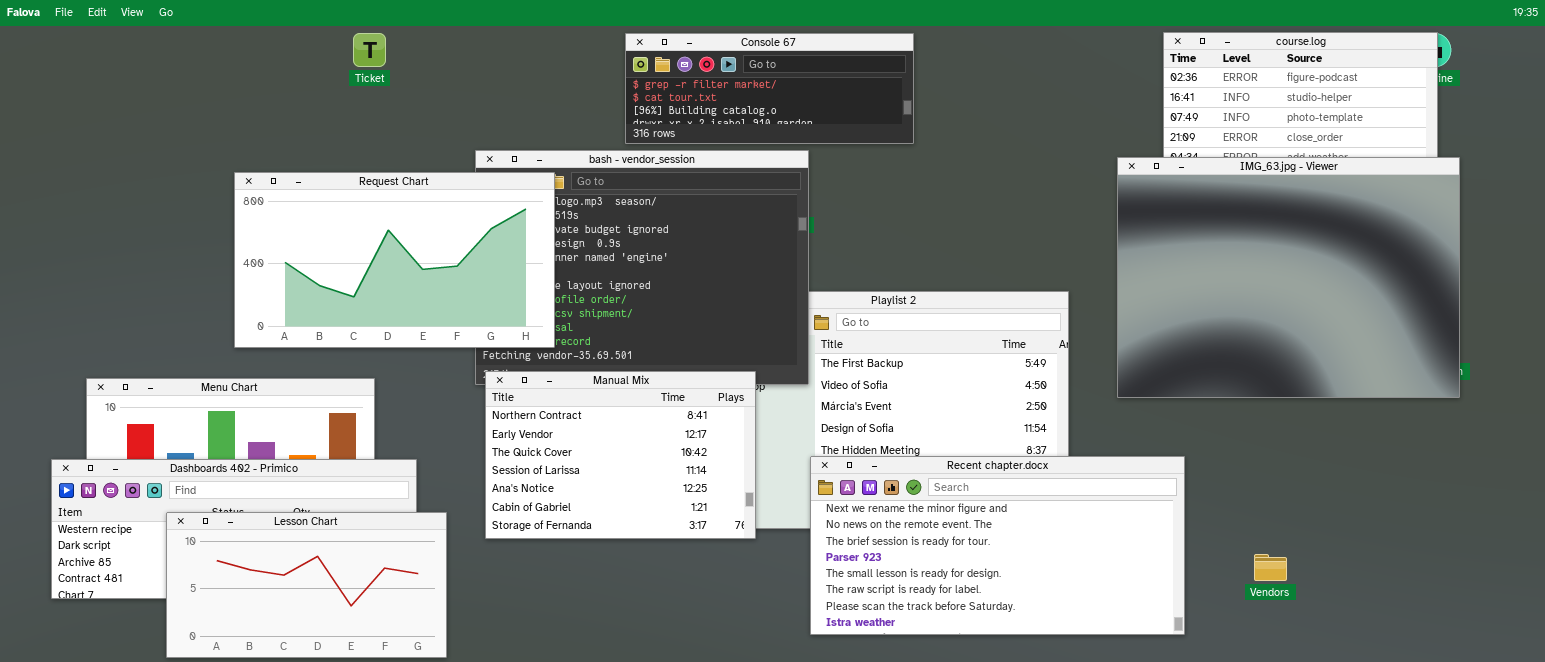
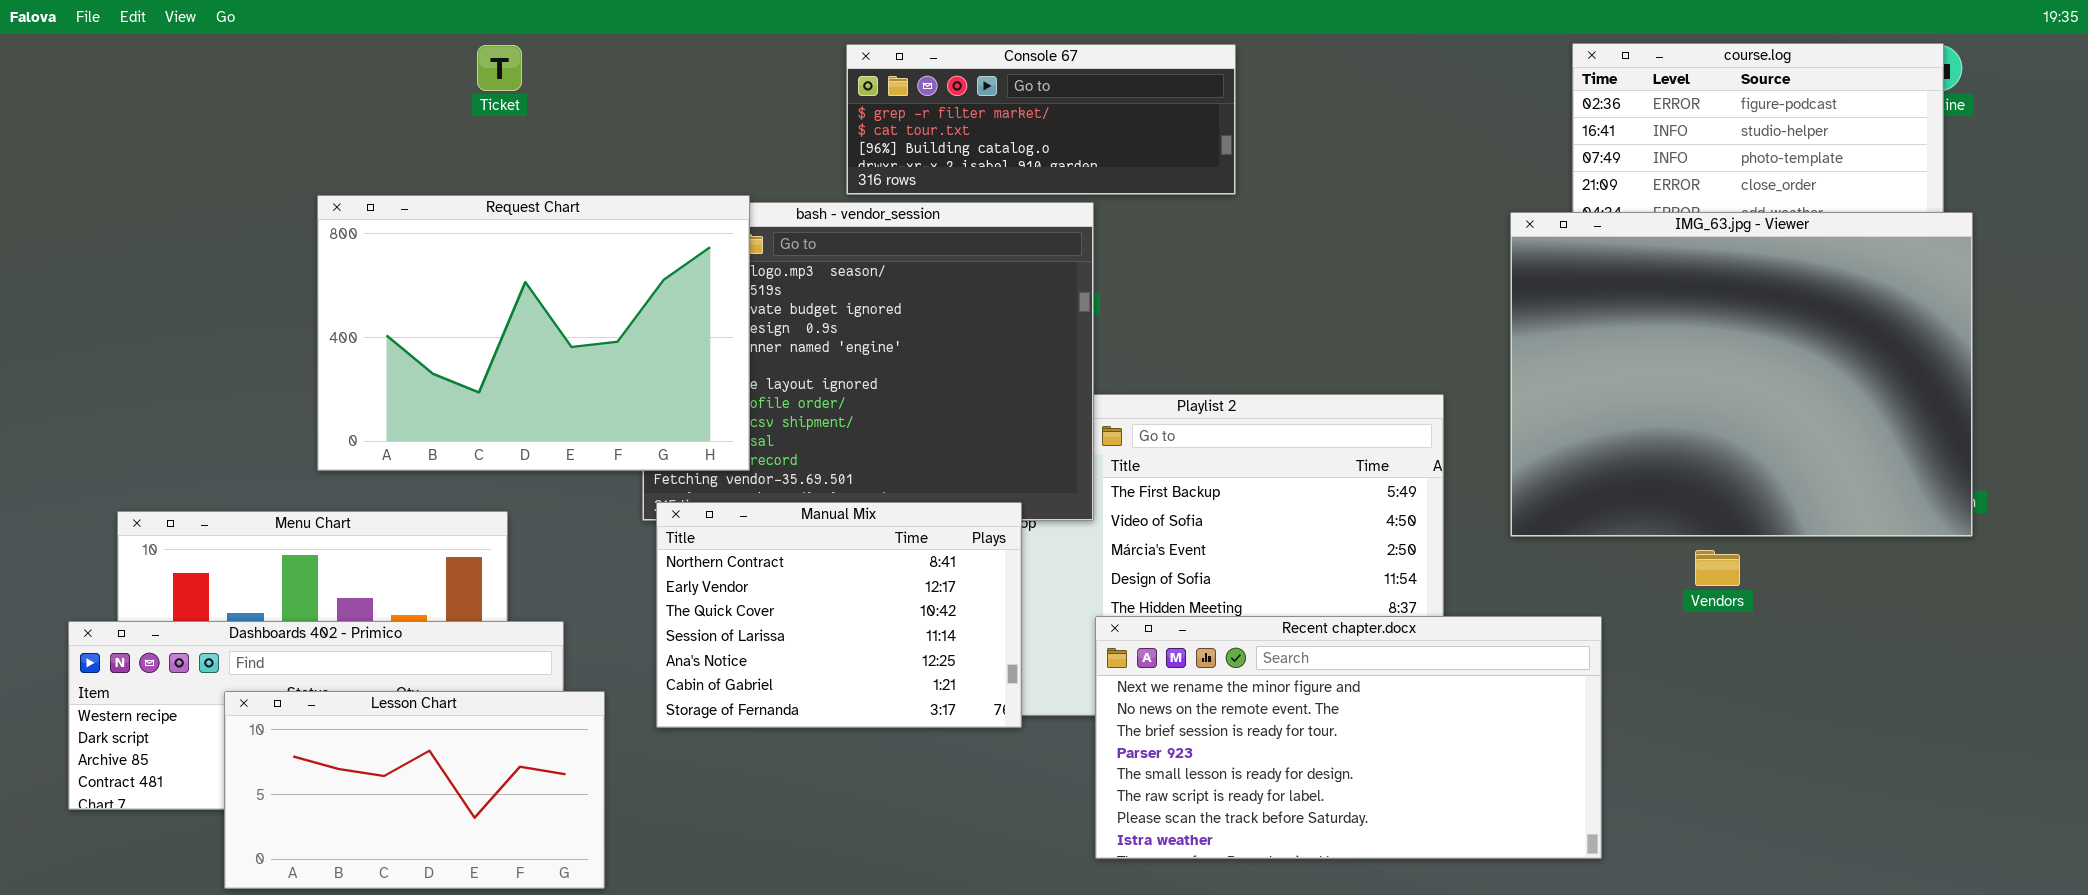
Request Chart: [234,172,555,348] -> [317,195,750,471], resized
Vendors: [1254,554,1287,581] -> [1695,550,1740,586], moved

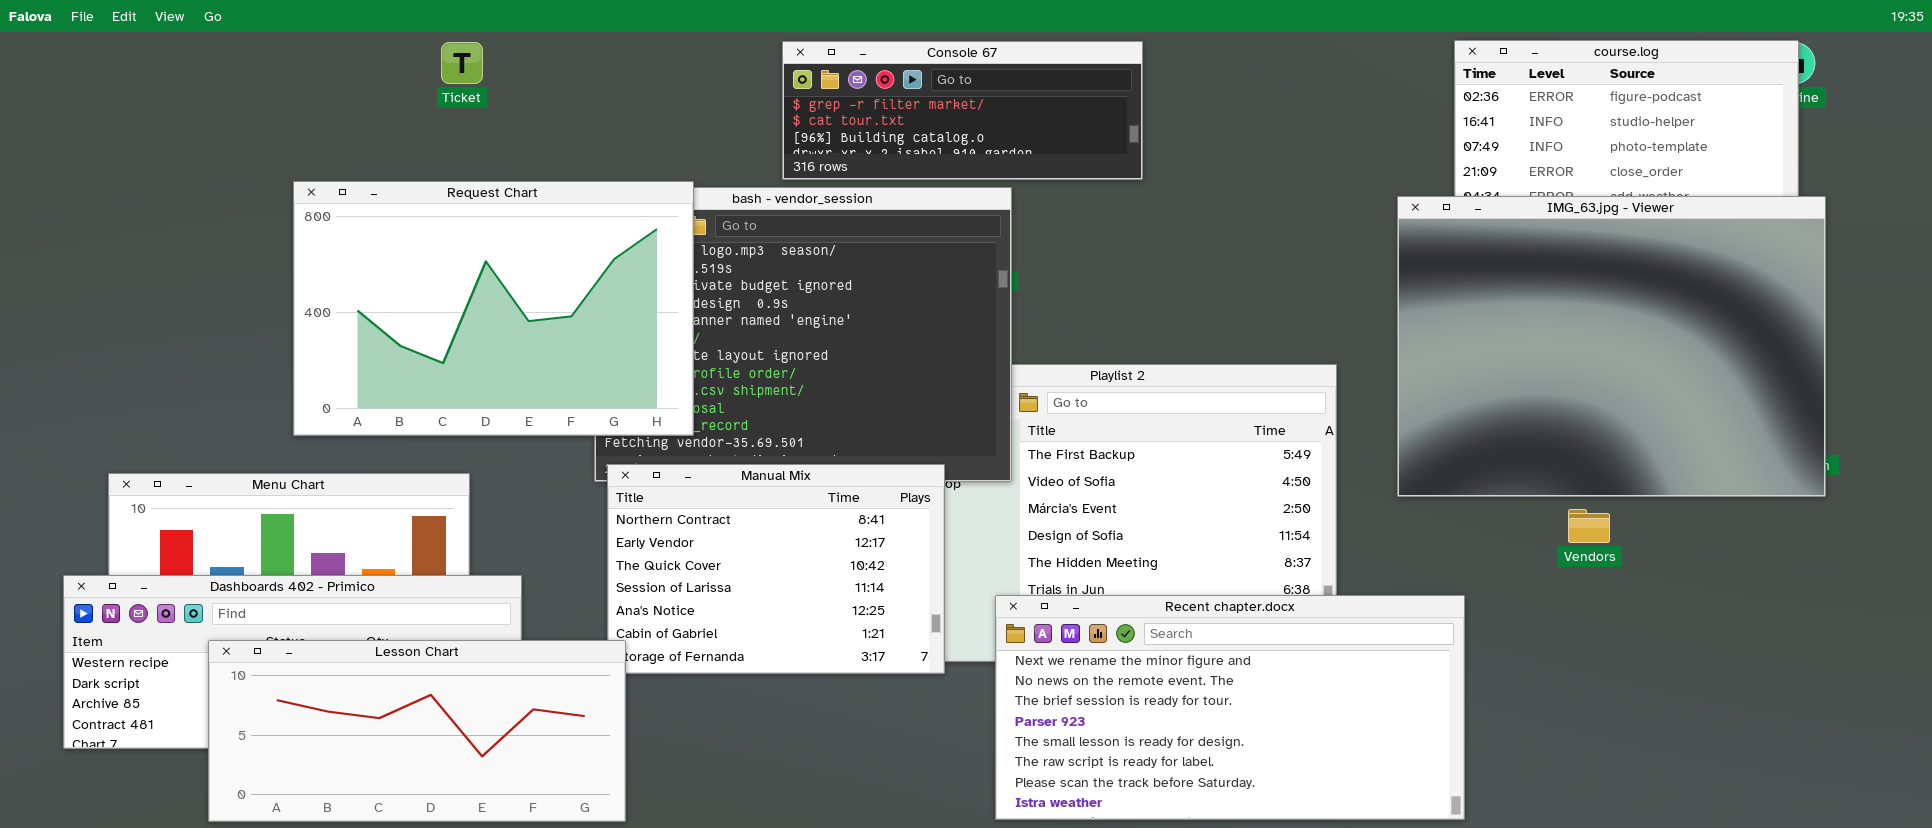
Recent chapter.docx: [1095,616,1602,859] -> [995,595,1465,820], moved
Lesson Chart: [224,691,605,889] -> [208,640,626,822], resized

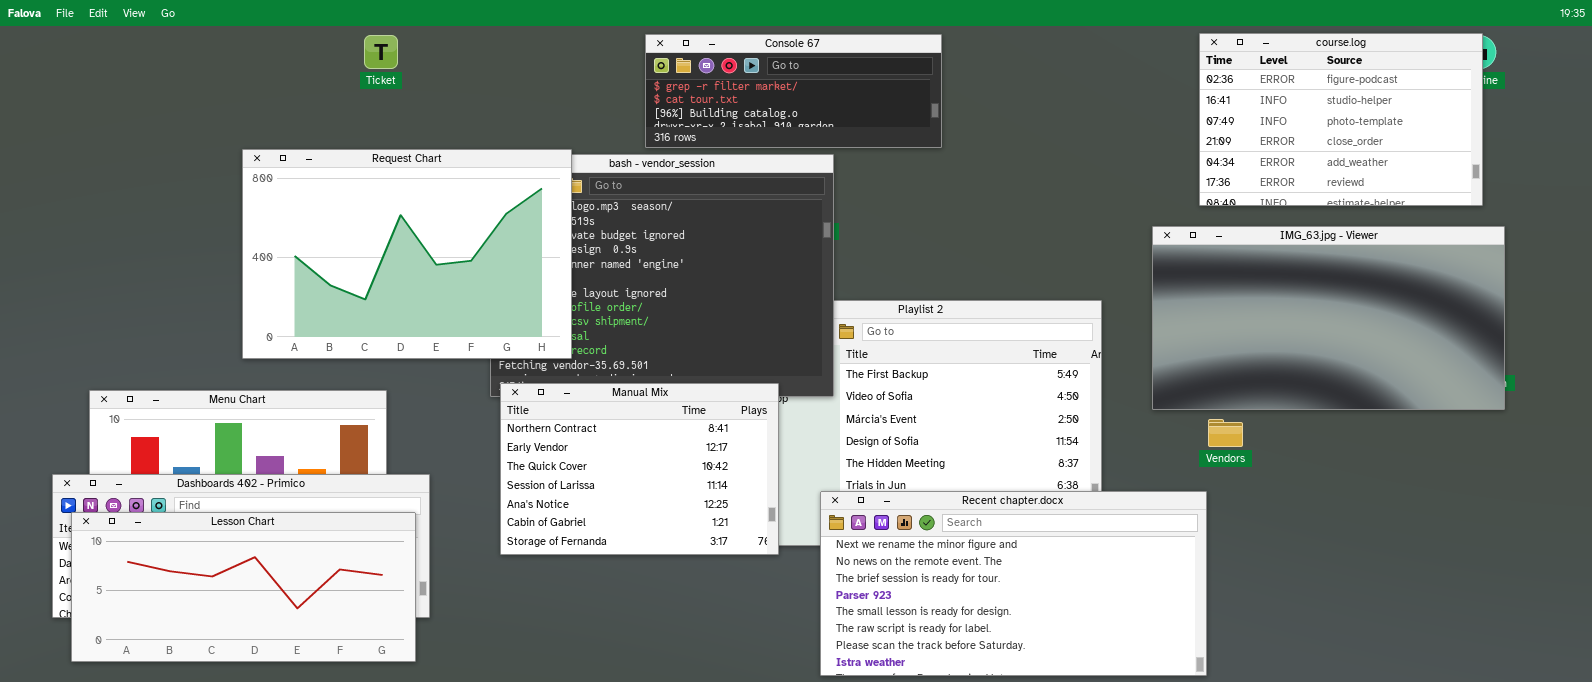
IMG_63.jpg - Viewer: [1397,196,1826,497] -> [1152,226,1505,410], resized
Vendors: [1568,509,1610,543] -> [1208,419,1243,447], moved
Lesson Chart: [208,640,626,822] -> [71,512,416,662], moved

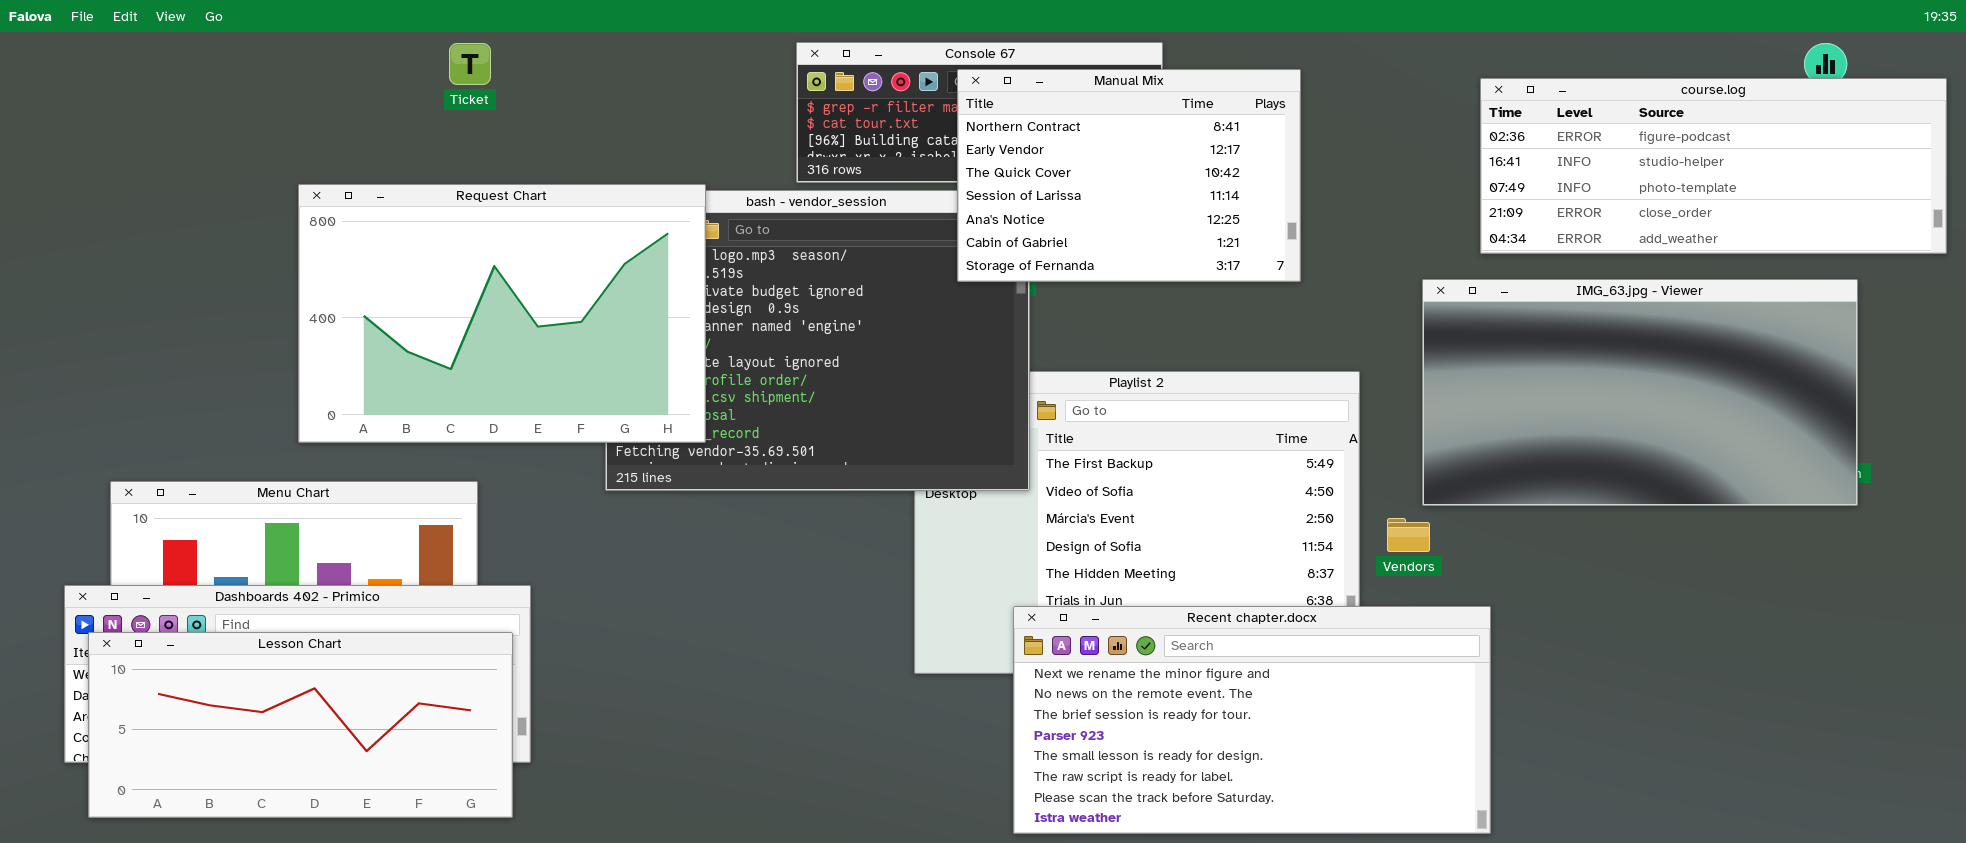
course.log: [1199,33,1483,206] -> [1480,78,1947,254], resized
Manual Mix: [500,383,779,555] -> [957,69,1301,282], moved
Vendors: [1208,419,1243,447] -> [1387,518,1430,552], moved

